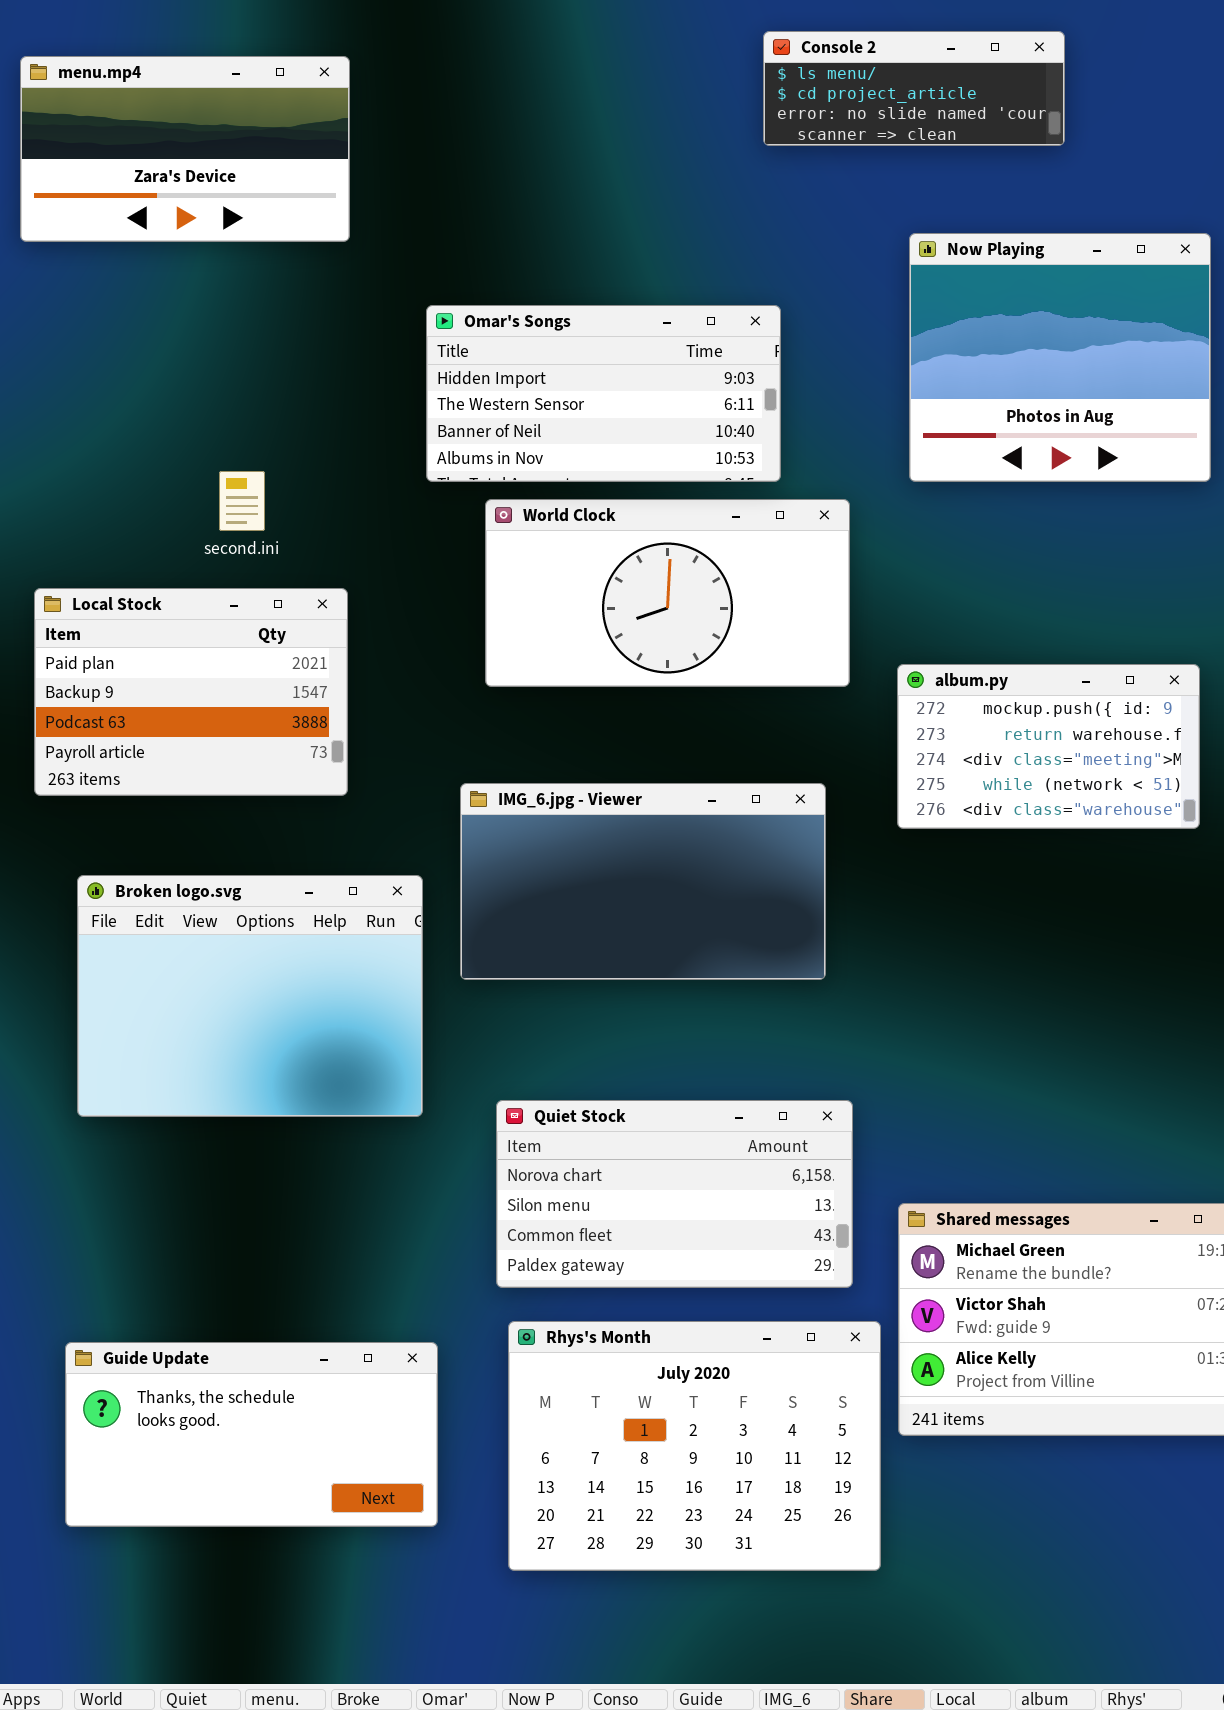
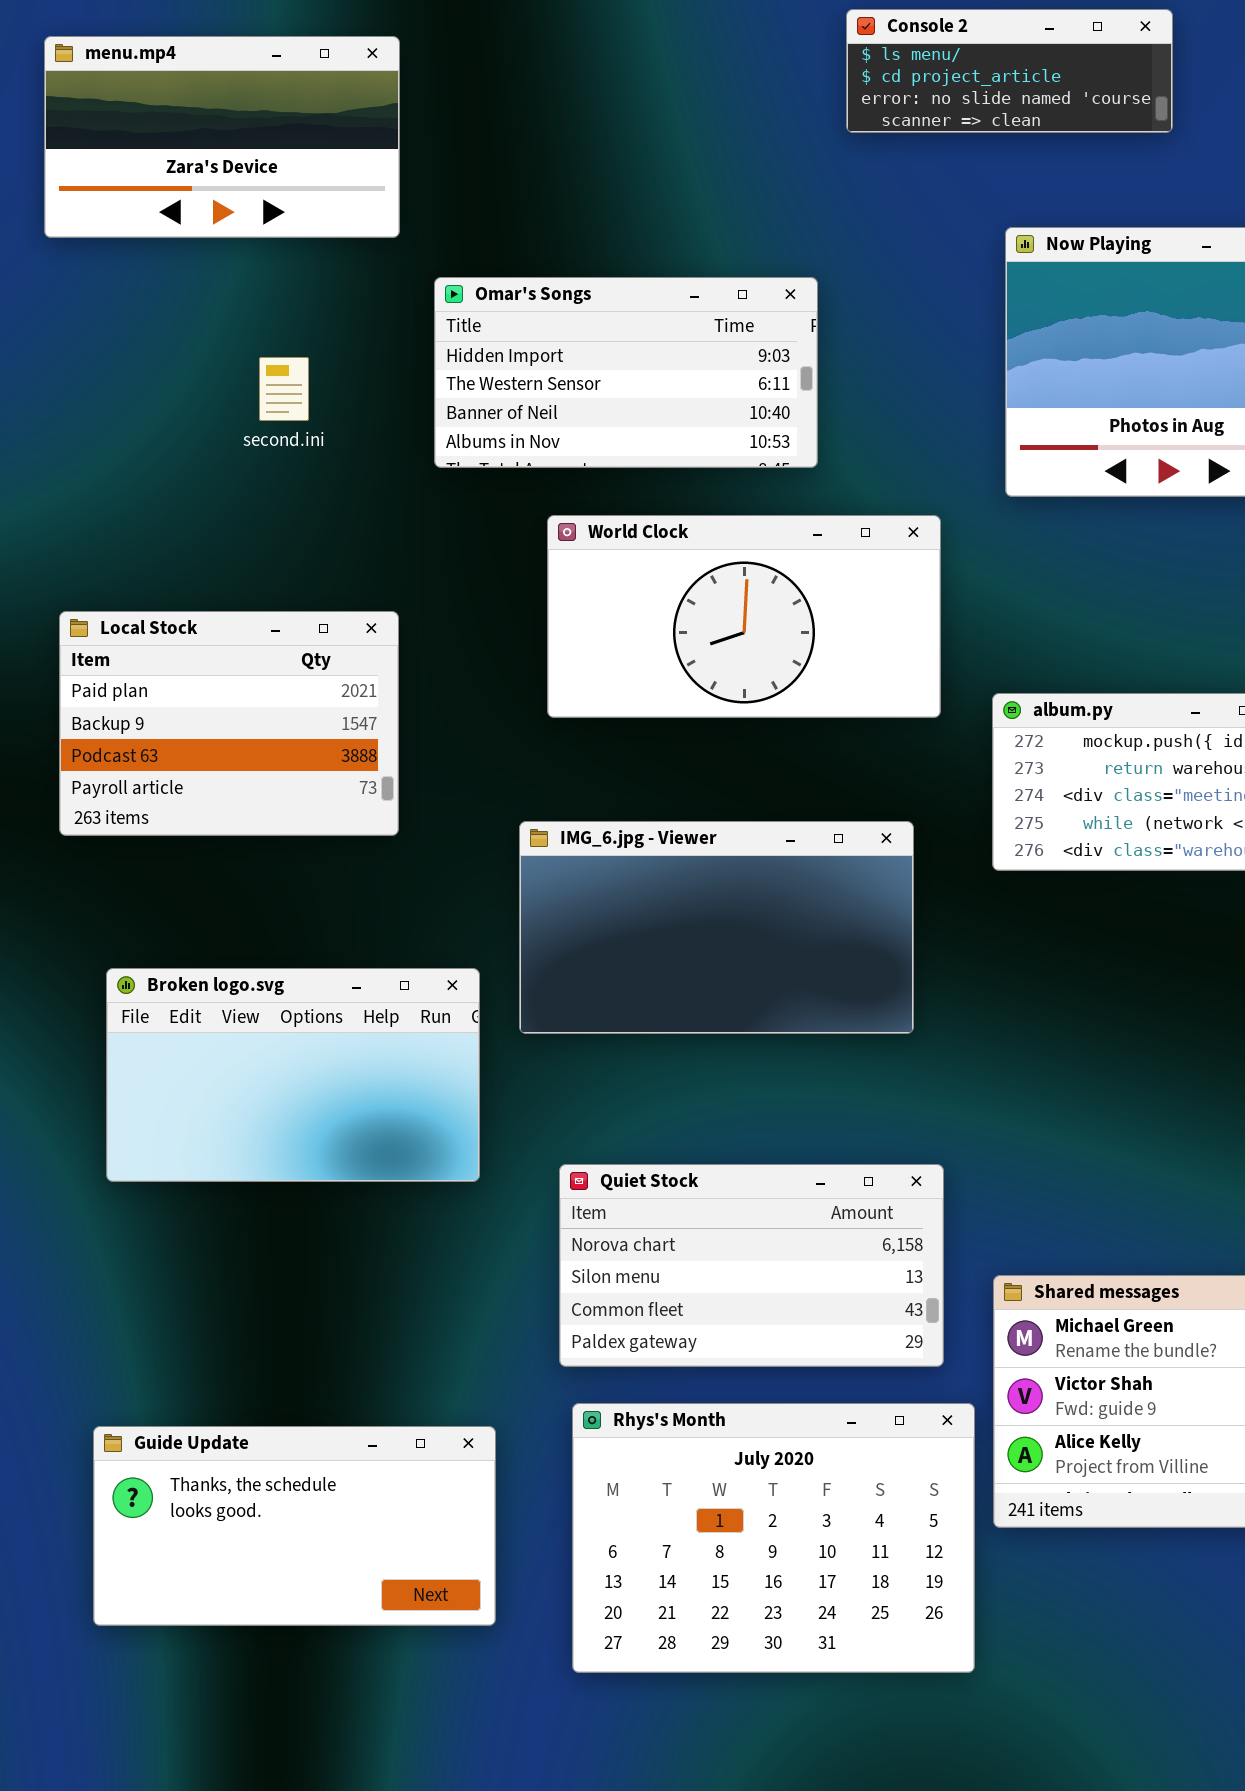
Omar's Songs: [426,305,781,482] -> [434,277,818,468], moved
second.ini: [219,471,265,531] -> [259,357,309,421], moved
Broken logo.svg: [77,875,423,1117] -> [106,968,480,1182], resized

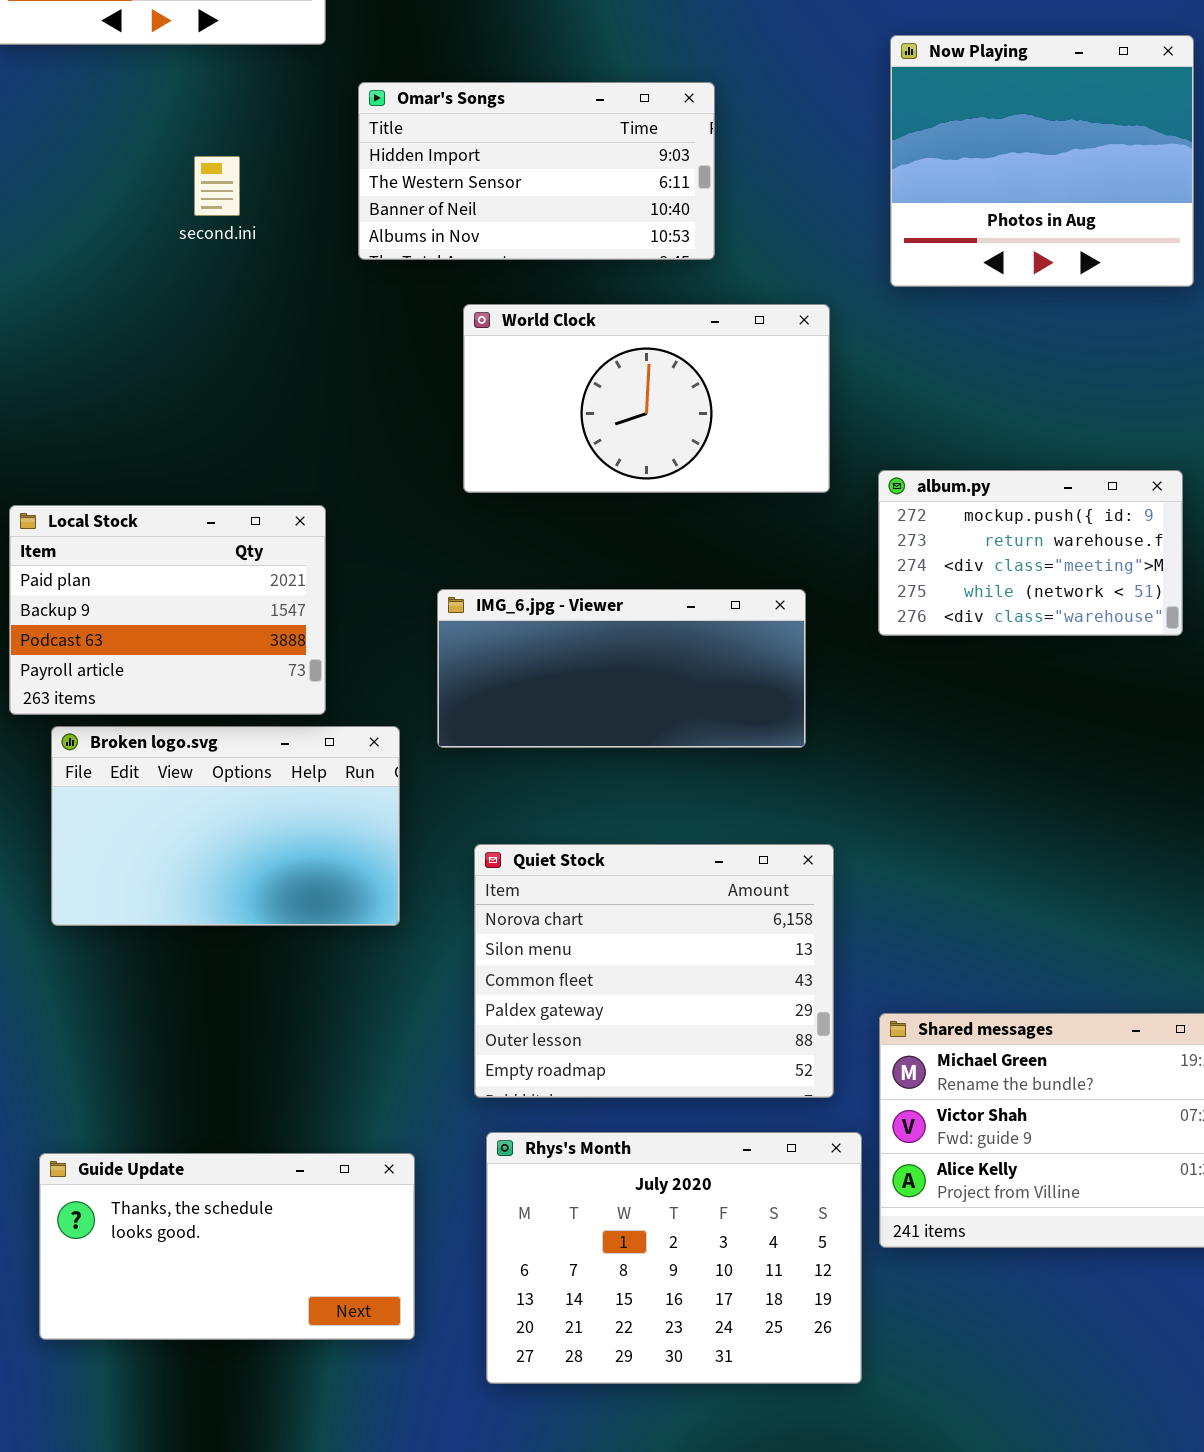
Local Stock: [59,611,399,836] -> [9,505,326,715], moved
IMG_6.jpg - Viewer: [519,821,914,1034] -> [437,589,806,748], resized
Quiet Stock: [559,1164,944,1367] -> [474,844,834,1098], resized

